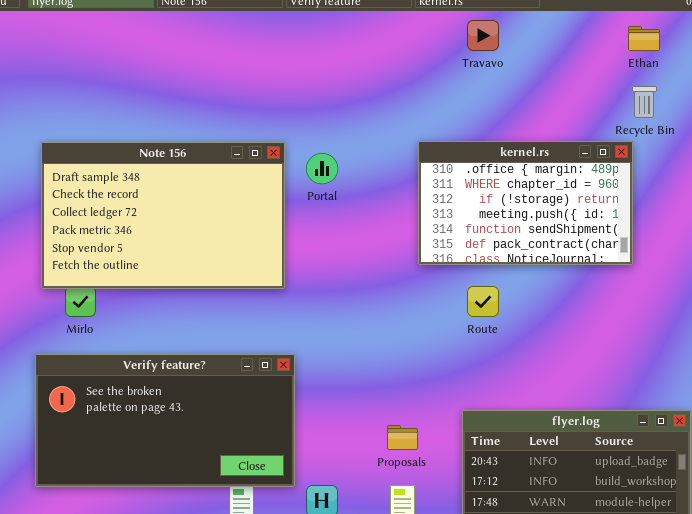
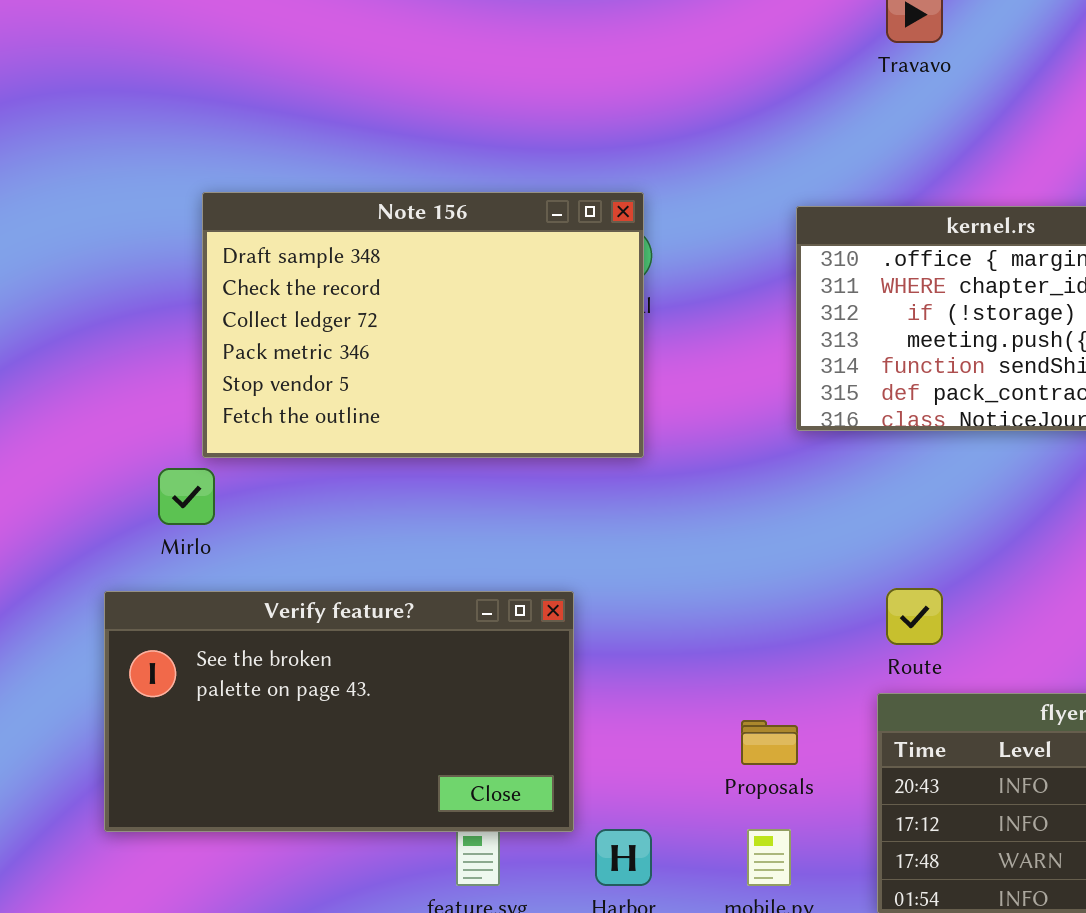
Note 156: [41,142,285,289] -> [202,192,644,458], moved
Route: [467,286,499,317] -> [886,588,943,645], moved

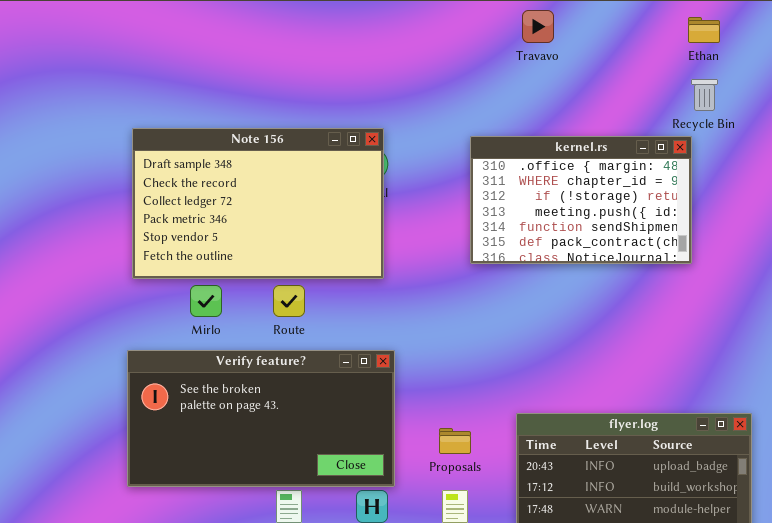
Mirlo: [158,468,215,525] -> [190,285,222,317], moved
Route: [886,588,943,645] -> [273,285,305,317], moved
Verify feature?: [104,591,574,832] -> [127,350,395,487], moved

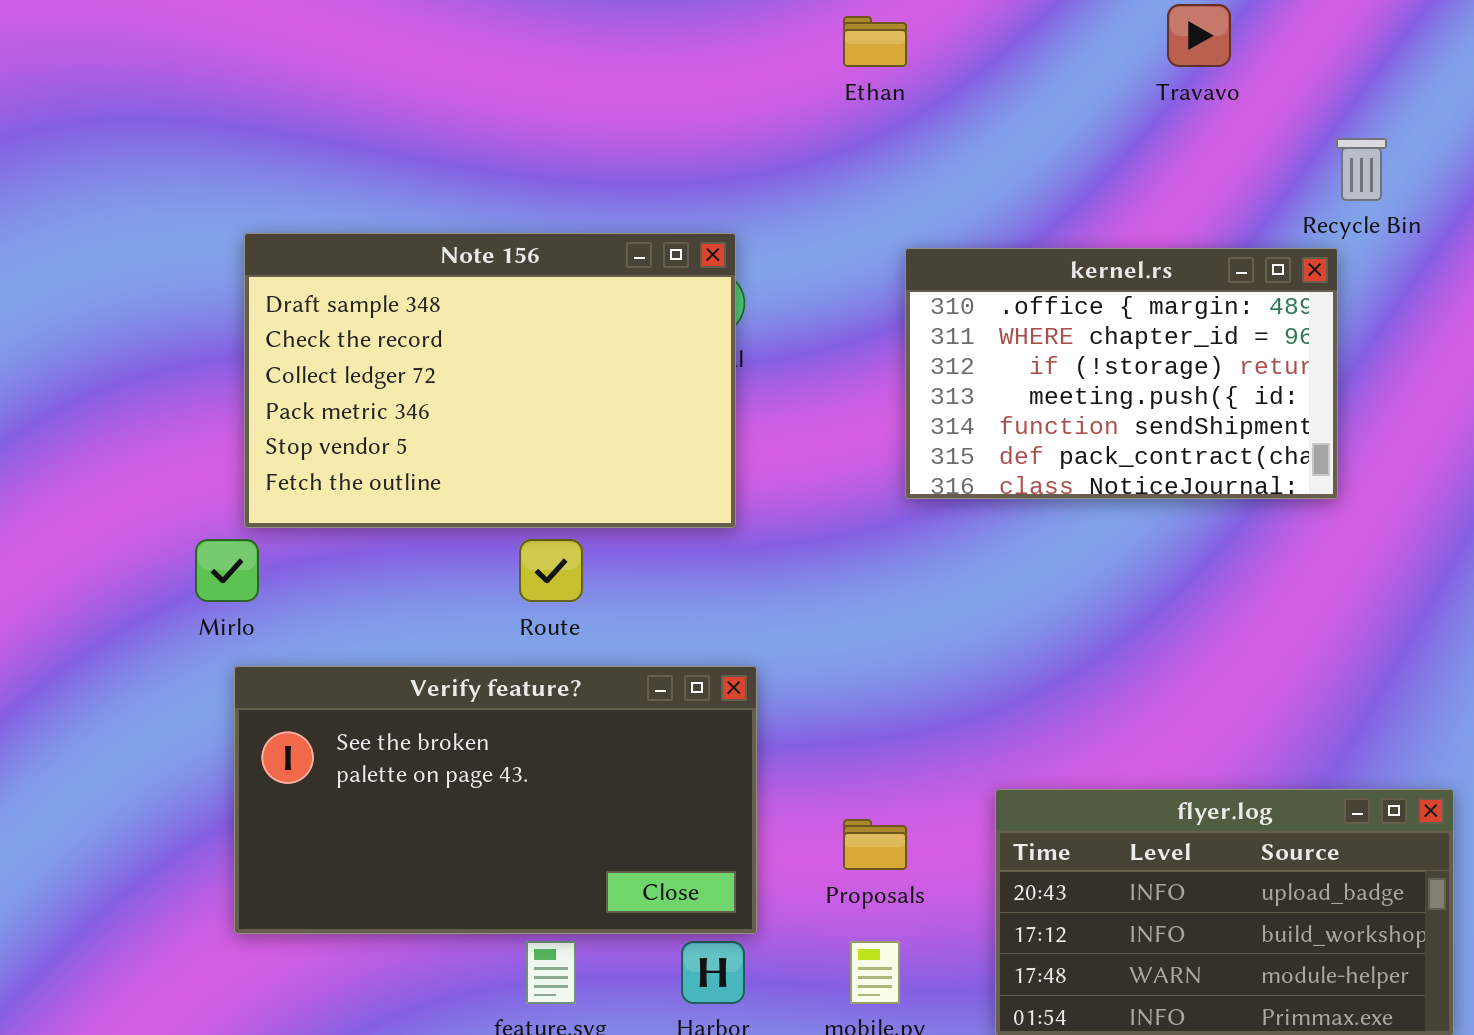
Travavo: [522,10,554,43] -> [1167,4,1231,67], moved
Ethan: [688,17,720,43] -> [843,16,907,67], moved
Mirlo: [190,285,222,317] -> [195,539,259,602], moved

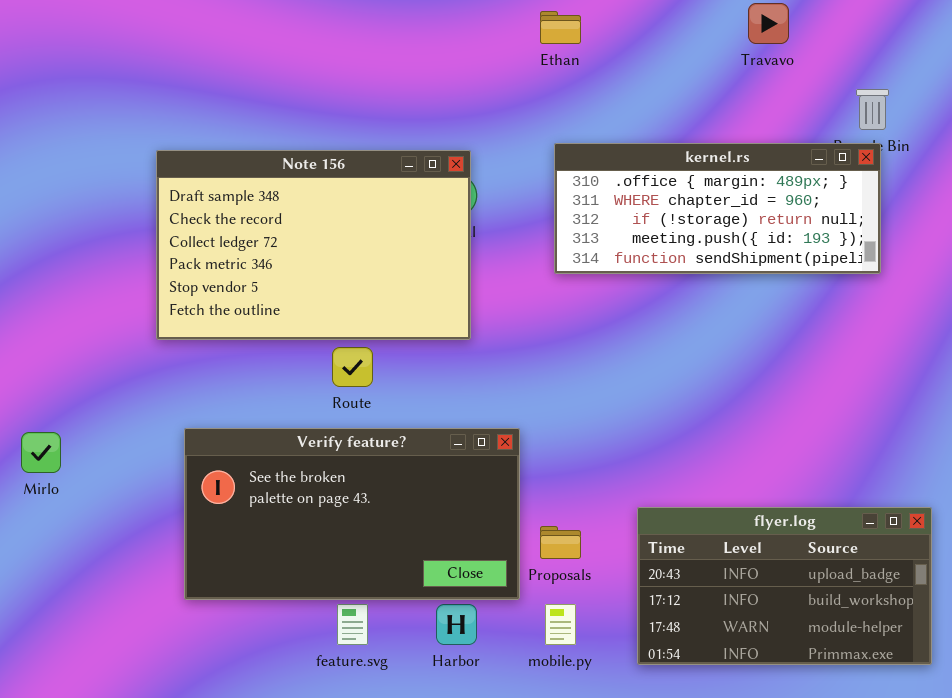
kernel.rs: [905,248,1338,499] -> [554,143,881,274], moved, resized
Mirlo: [195,539,259,602] -> [21,432,61,473], moved
Verify feature?: [234,666,757,934] -> [184,428,520,600], moved

